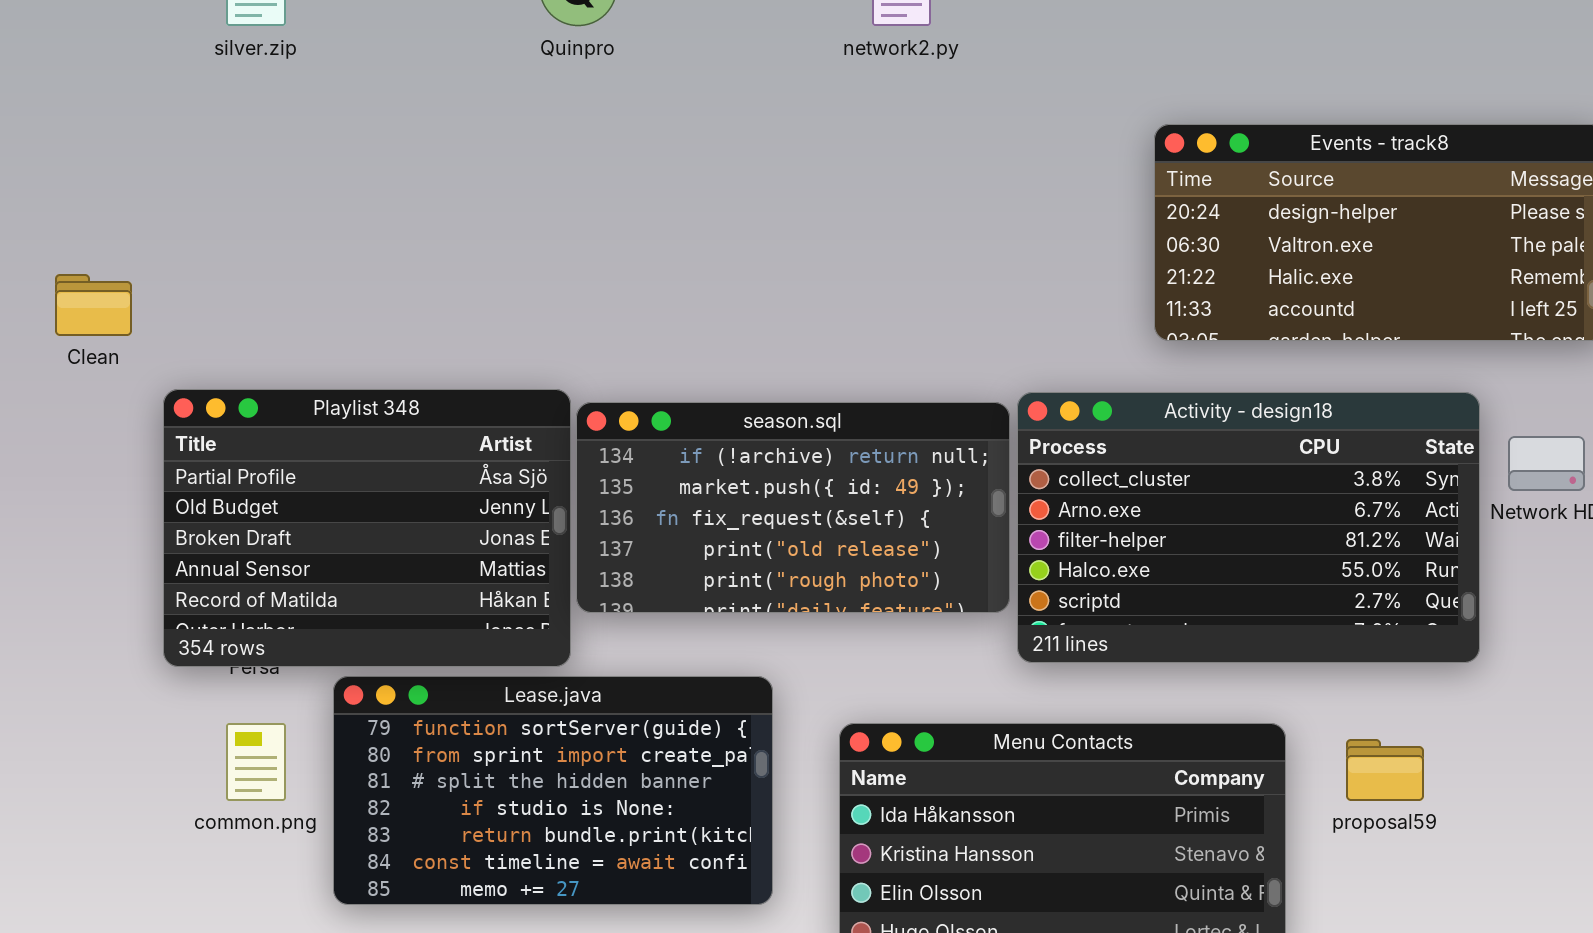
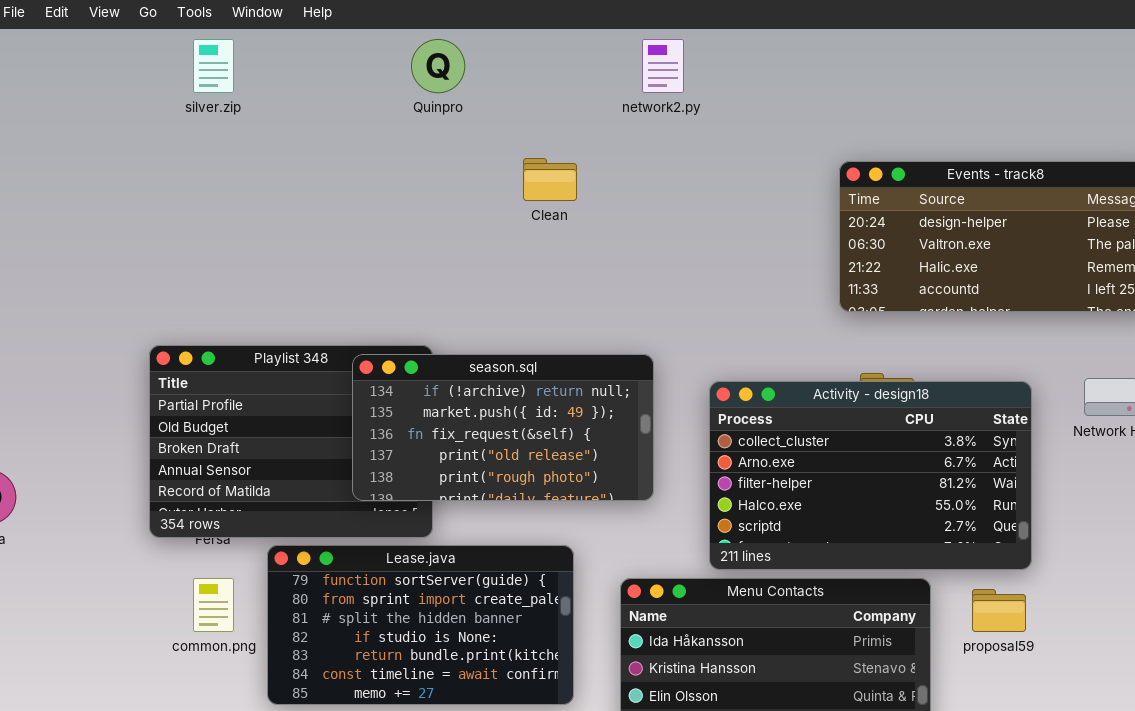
Clean: [55,274,132,336] -> [523,158,577,201], moved
Activity - design18: [1017,392,1480,663] -> [709,381,1032,570], moved
season.sql: [576,402,1010,613] -> [352,354,654,501], moved

